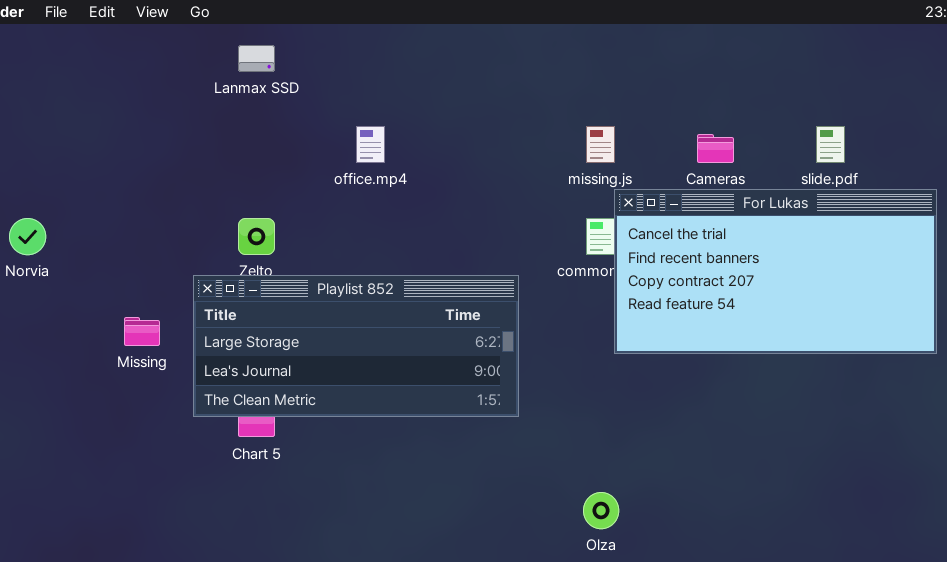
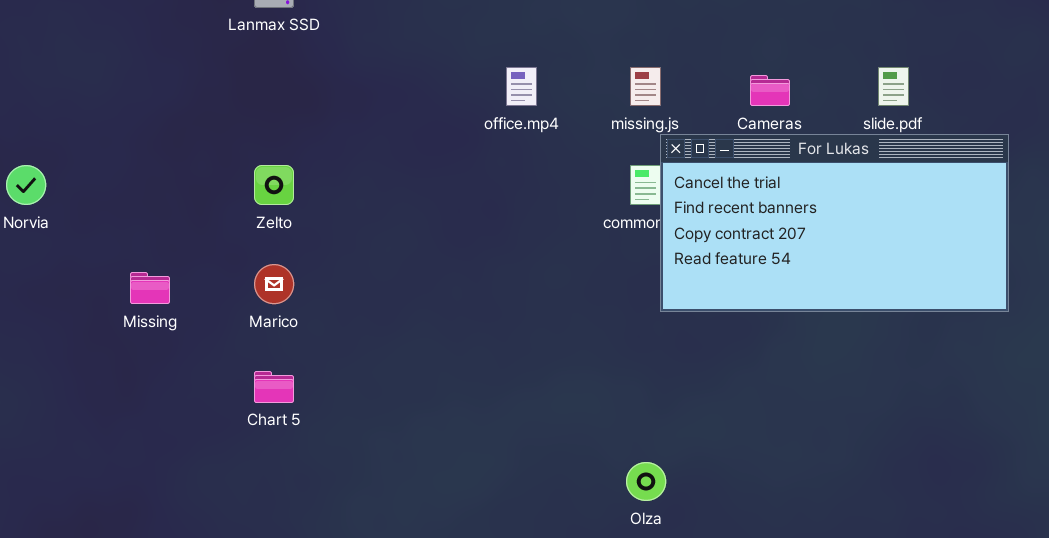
office.mp4: [356,126,385,163] -> [506,67,537,106], moved
Playlist 852: [193,275,519,417] -> none, closed

